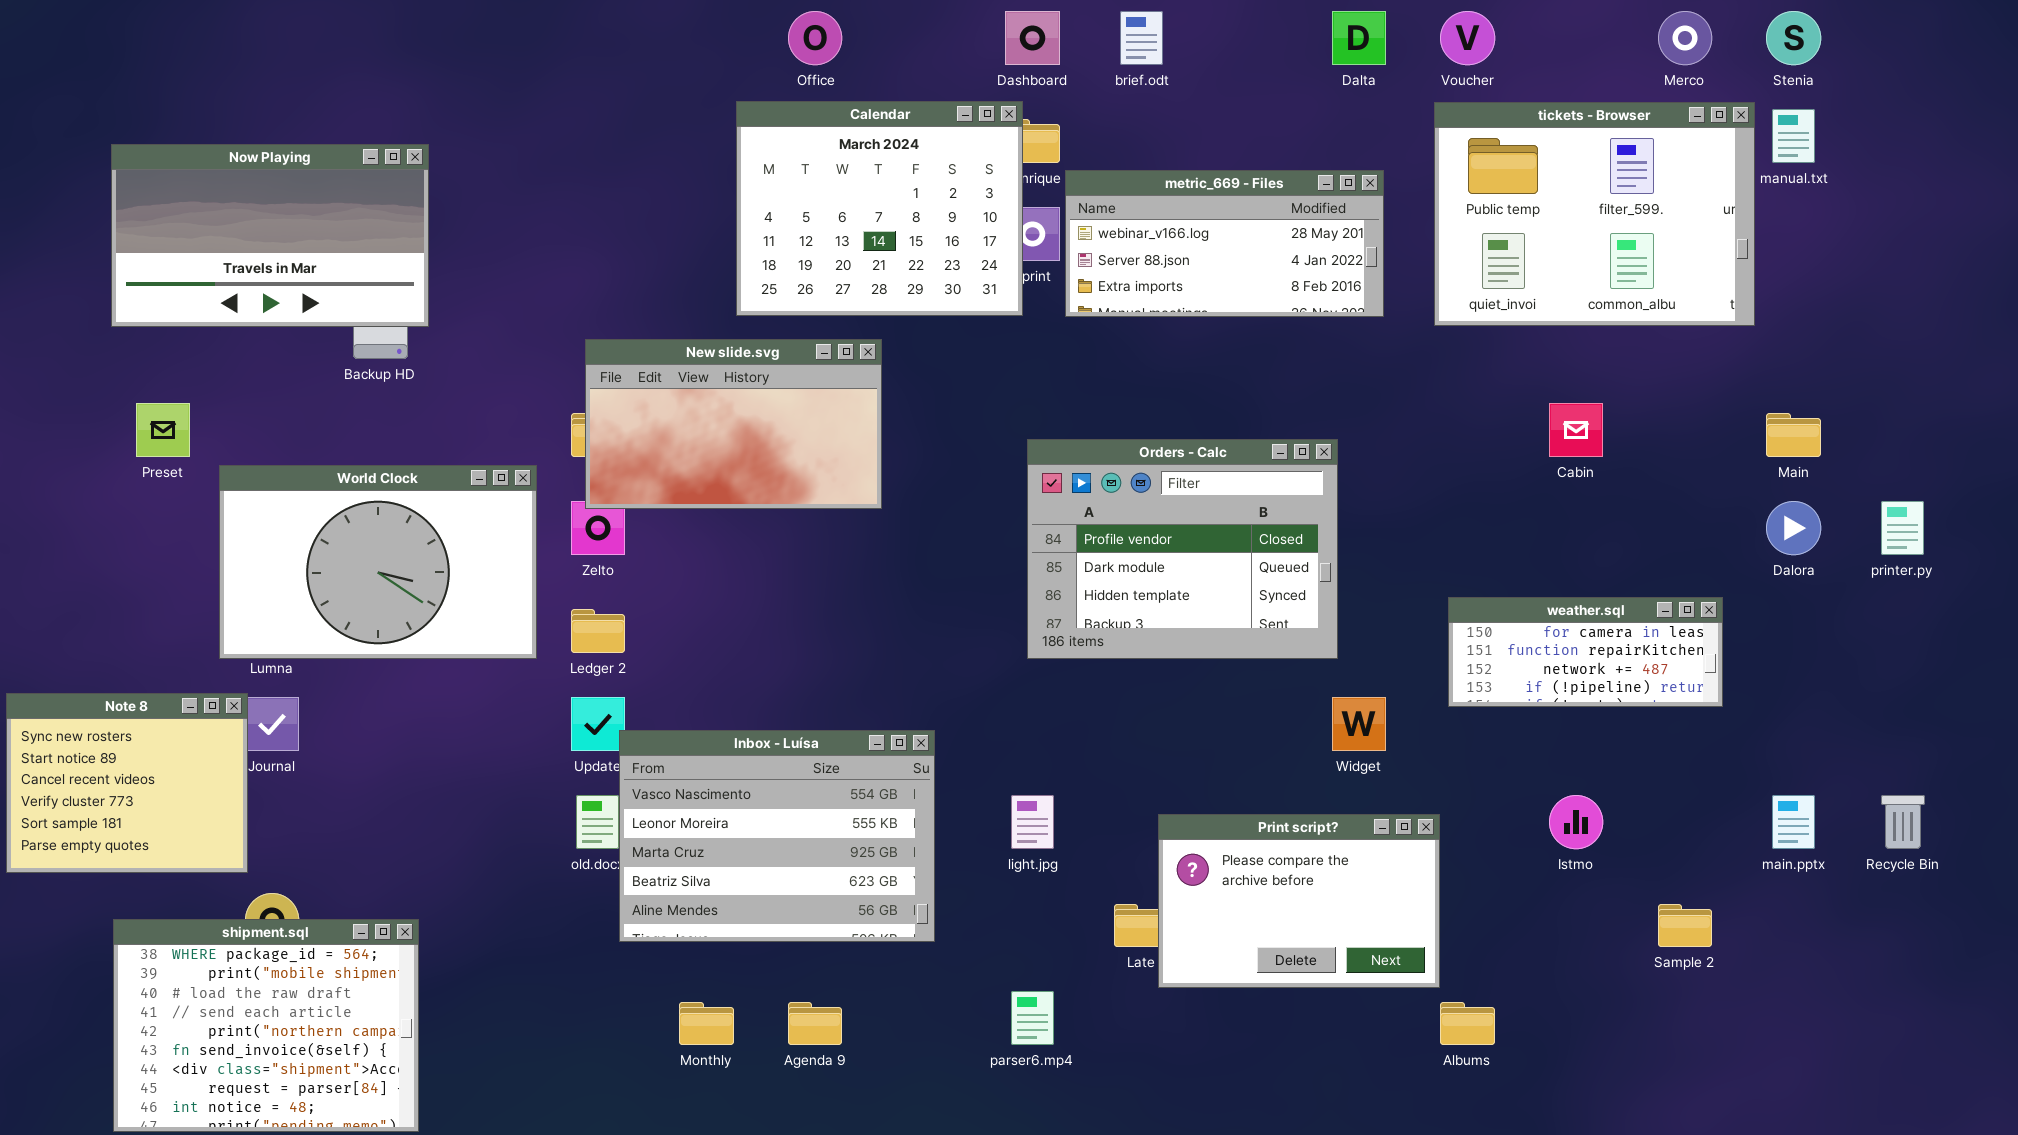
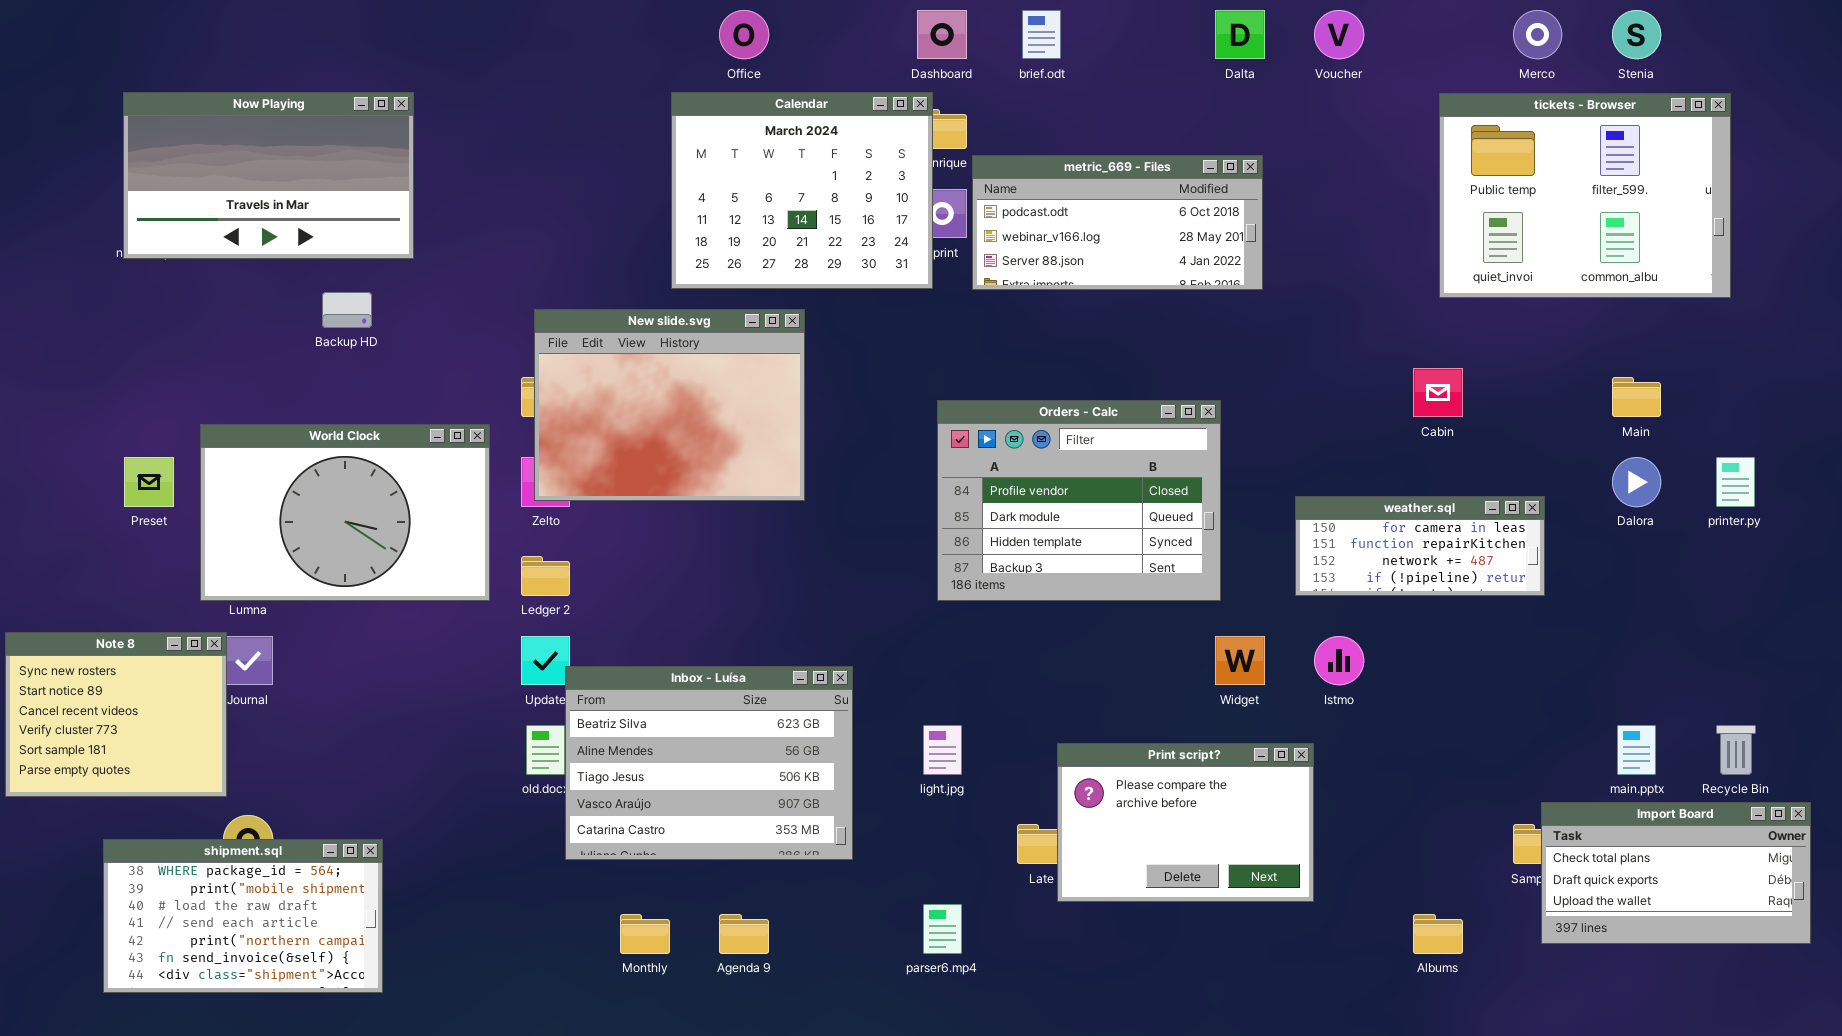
tickets - Browser: [1434,102,1755,326] -> [1439,93,1731,298], moved
Now Playing: [111,144,429,327] -> [123,92,414,259], moved
metric_669 - Files: [1065,170,1384,317] -> [972,155,1263,290], scrolled up 1 row
New slide.svg: [585,339,882,509] -> [534,309,805,501], resized
Preset: [136,403,190,457] -> [124,457,174,507], moved
weather.sql: [1448,597,1723,707] -> [1295,496,1545,596], moved
Inbox - Luísa: [619,730,935,942] -> [565,666,853,860], scrolled down 3 rows
Istmo: [1549,795,1603,849] -> [1314,636,1364,685], moved
Import Board: none -> [1541,802,1811,944], opened
shipment.sql: [113,919,419,1132] -> [103,839,383,993], resized
Albums: [1440,1002,1495,1045] -> [1413,914,1463,954], moved

